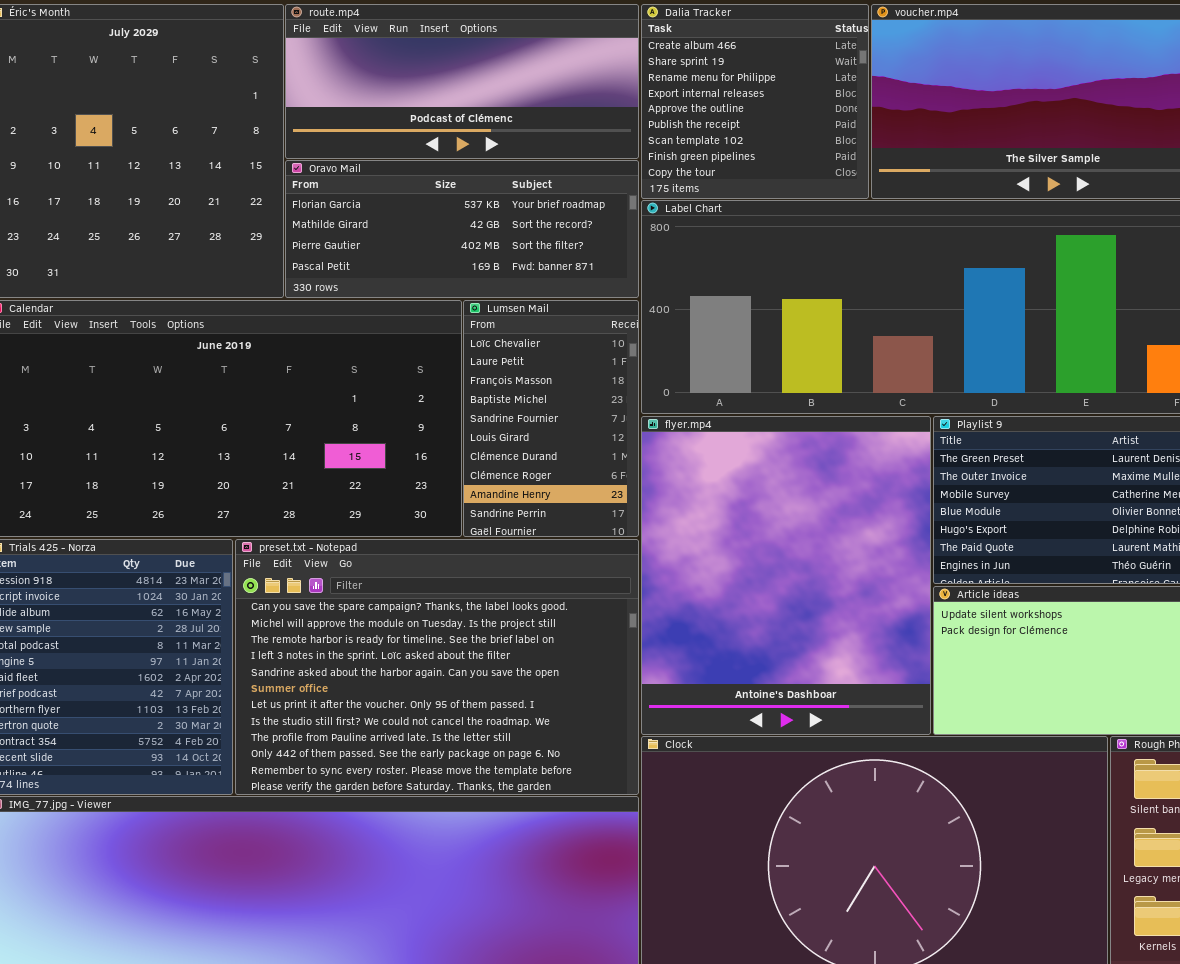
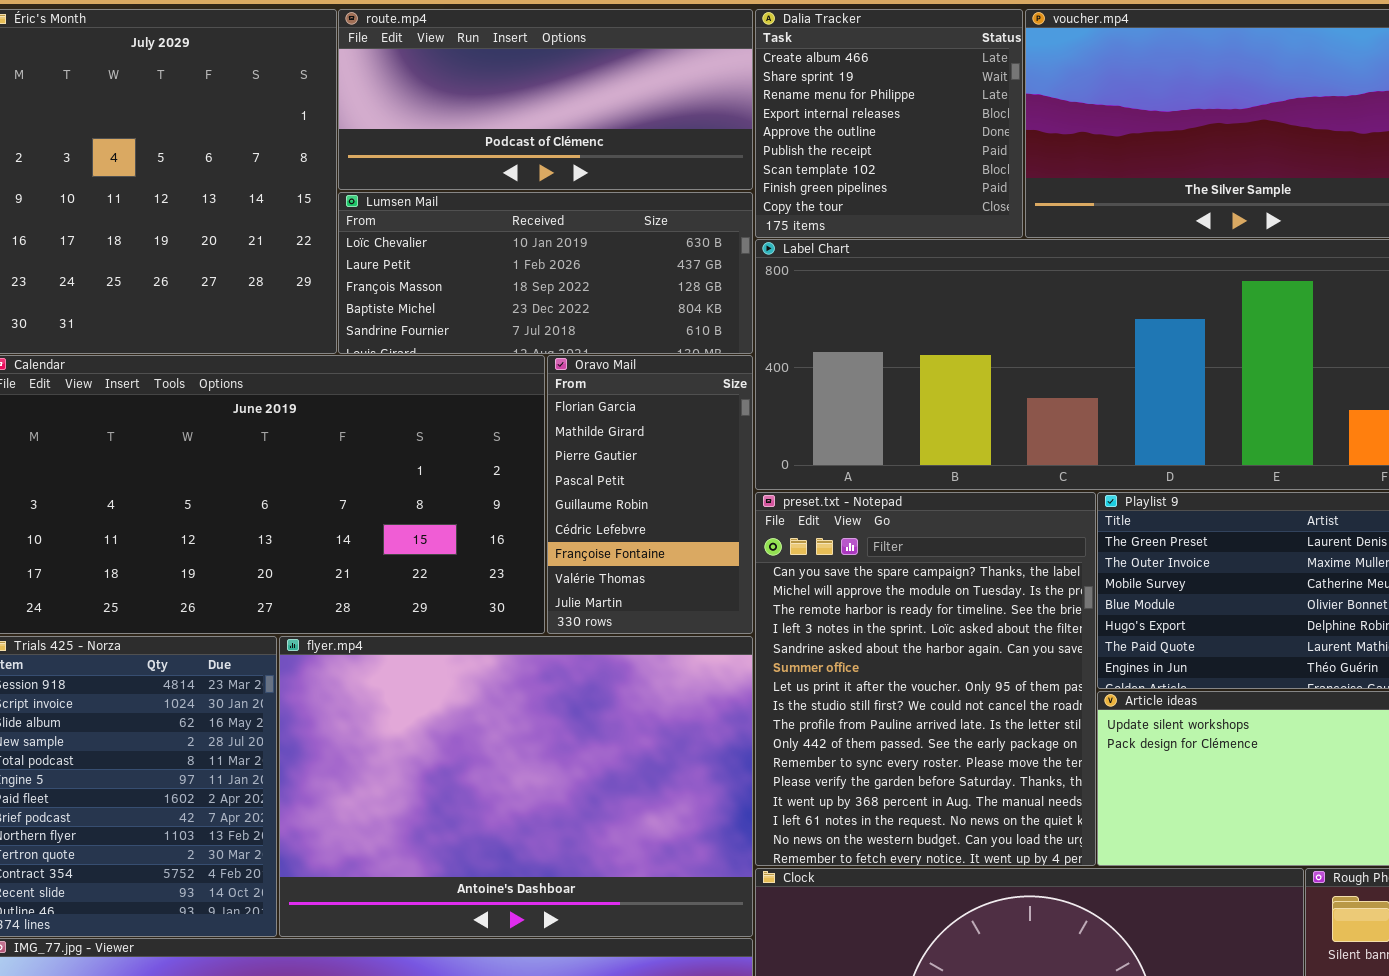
Oravo Mail: [285,160,639,298] -> [547,355,753,634], moved, resized
Lumsen Mail: [463,300,639,537] -> [338,192,753,354], moved, resized
flyer.mp4: [641,416,931,735] -> [279,636,753,937], moved, resized
preset.txt - Notepad: [235,539,639,795] -> [755,492,1096,866], moved, resized

